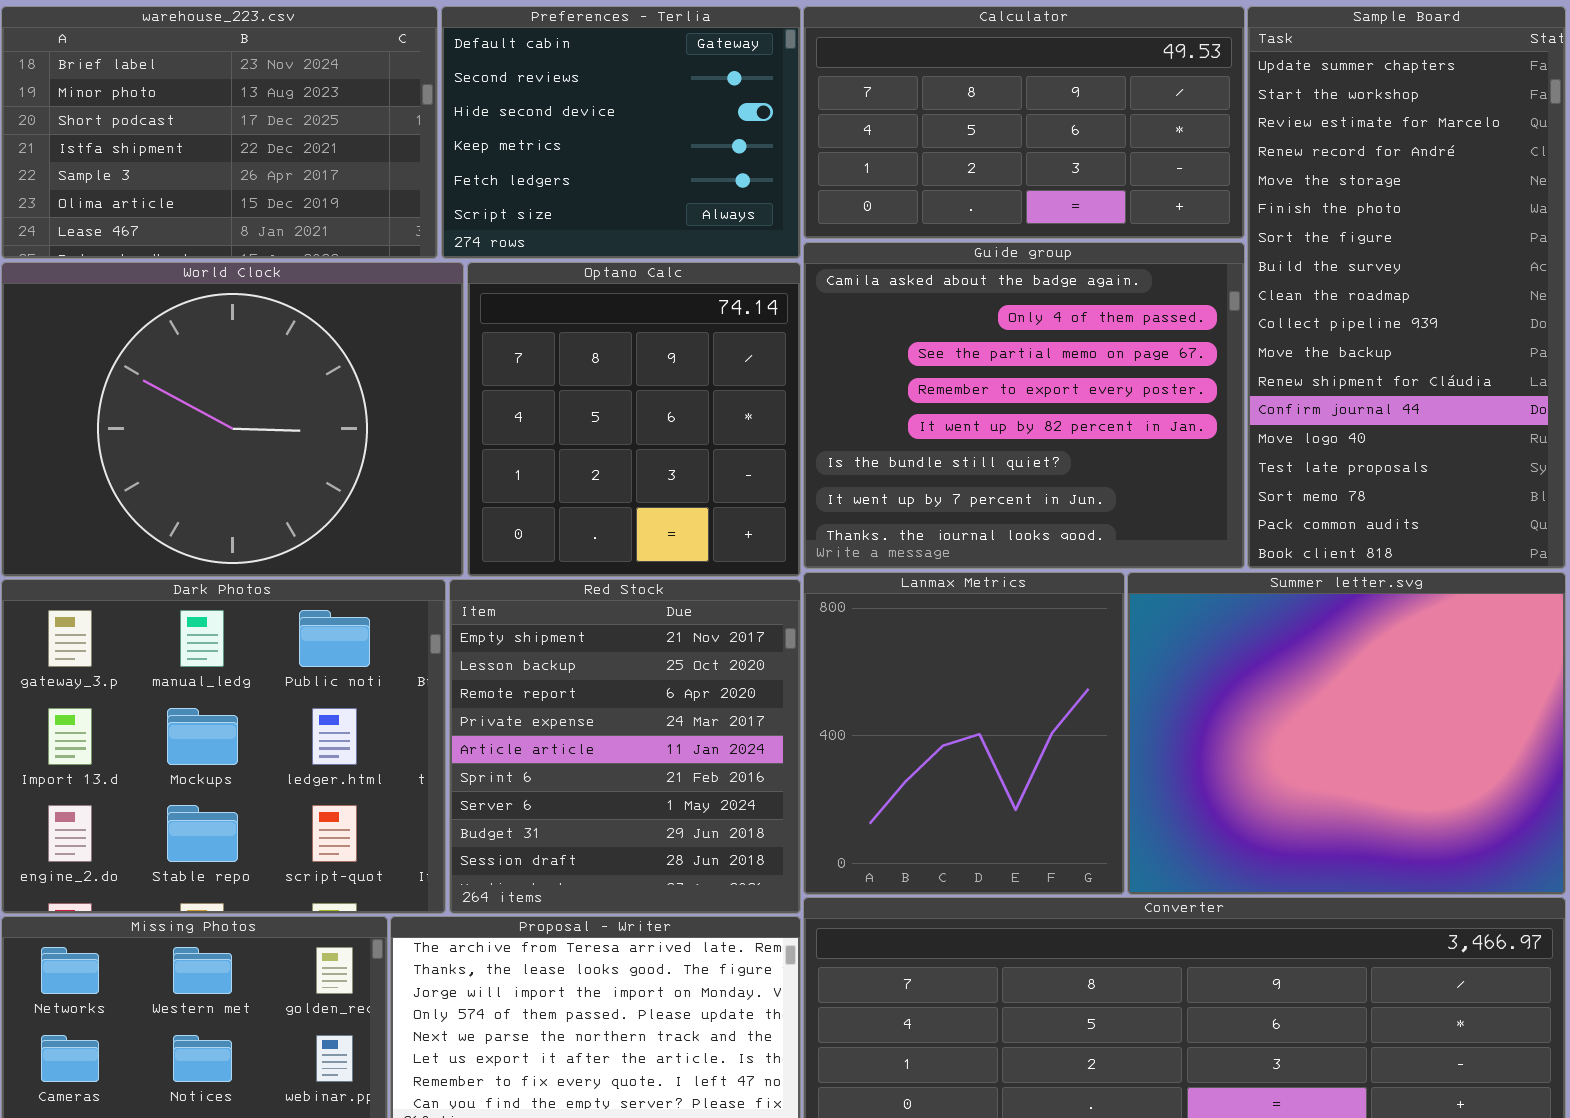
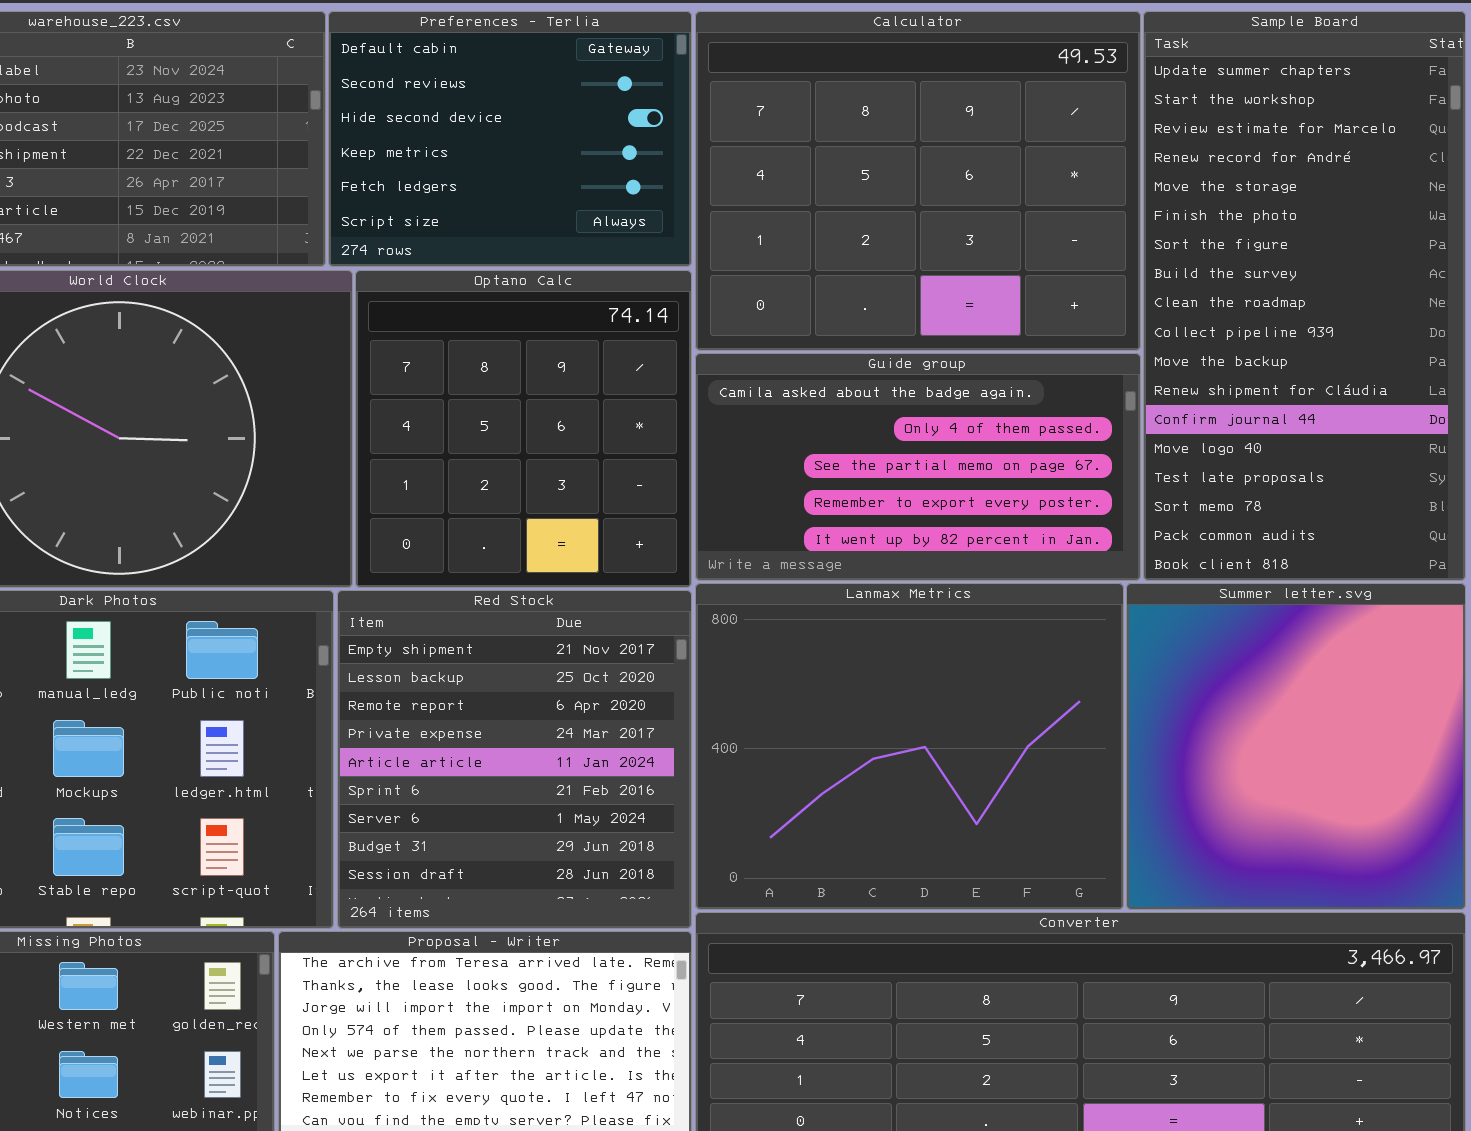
Calculator: [803,6,1245,239] -> [695,11,1141,351], resized
Guide group: [803,242,1245,569] -> [695,353,1141,581], resized
Lanmax Metrics: [803,572,1125,895] -> [695,583,1124,910], resized
Summer letter.svg: [1127,572,1566,895] -> [1126,583,1466,910], resized

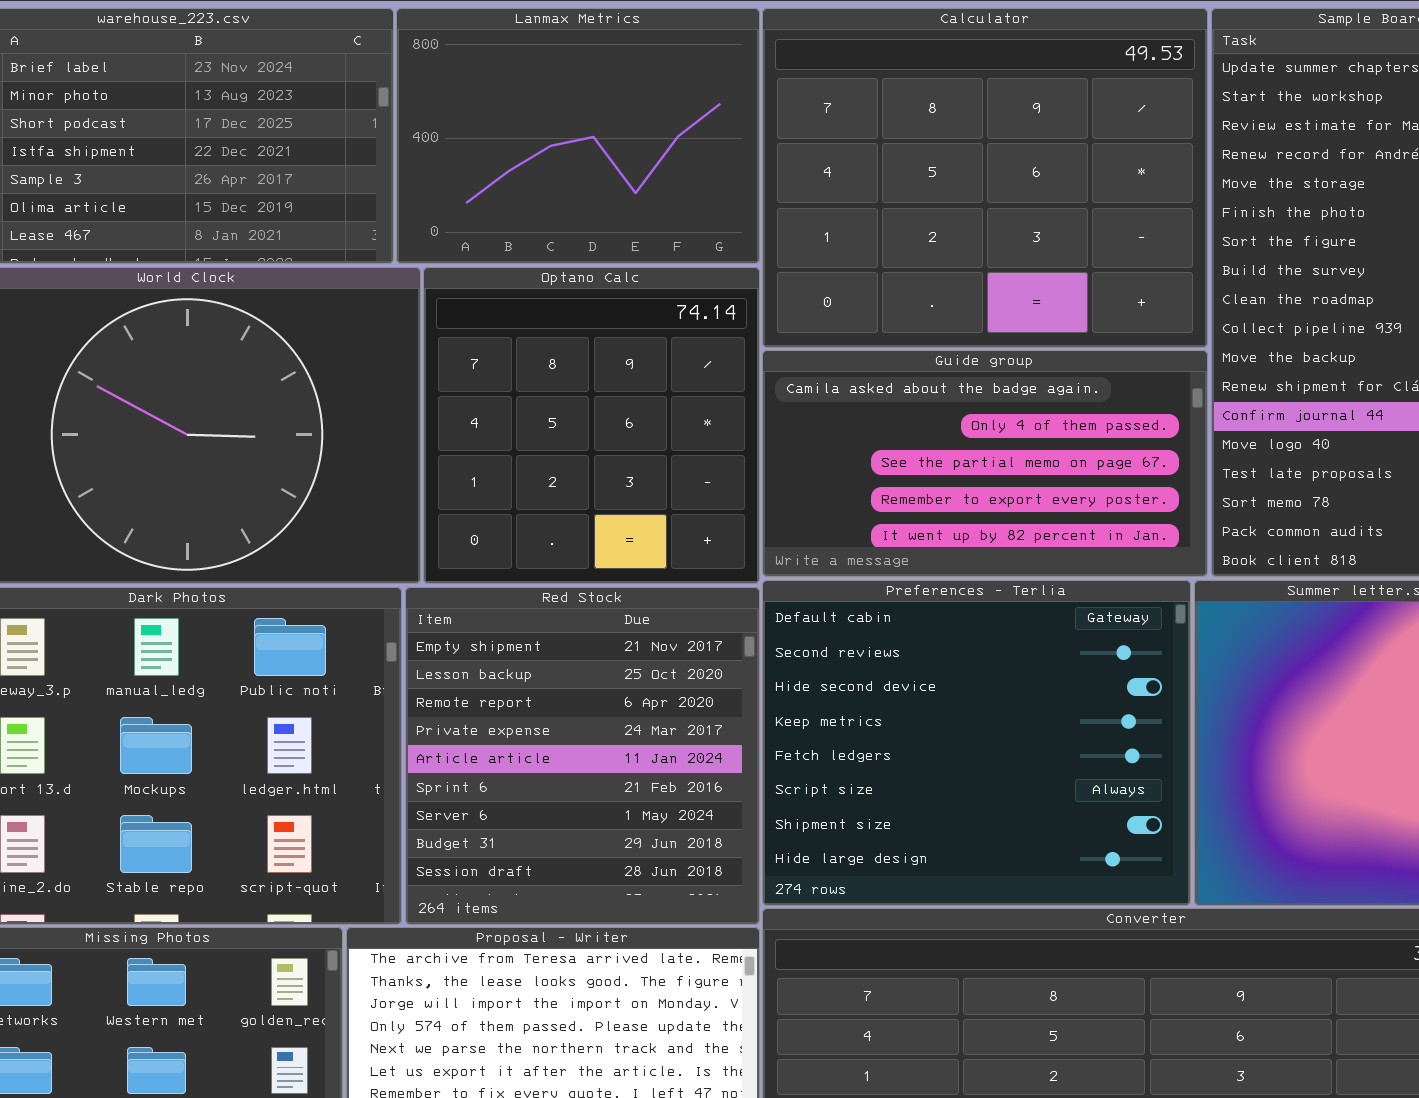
Preferences - Terlia: [328,11,692,267] -> [762,580,1191,906], moved, resized
Lanmax Metrics: [695,583,1124,910] -> [396,8,760,264], moved, resized

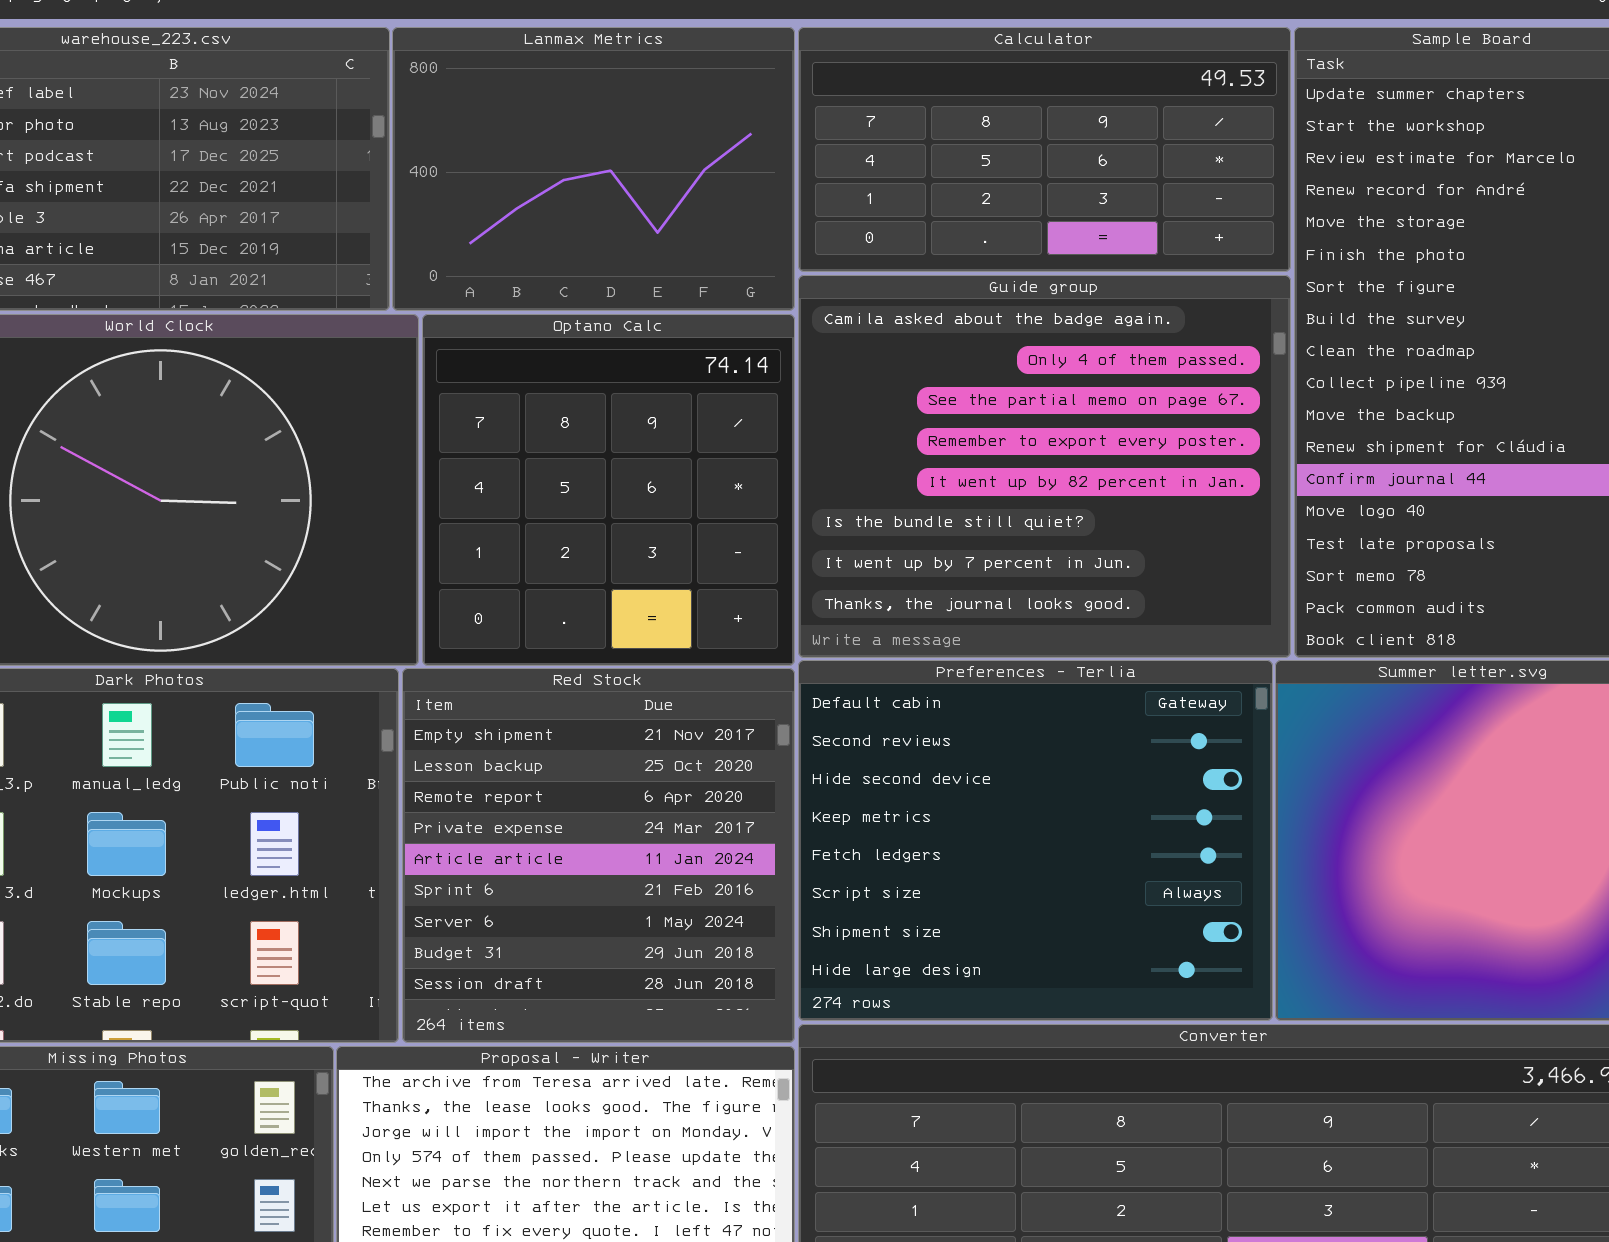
Calculator: [762,8,1208,348] -> [798,27,1291,272], resized
Guide group: [762,350,1208,577] -> [798,275,1291,658], resized

